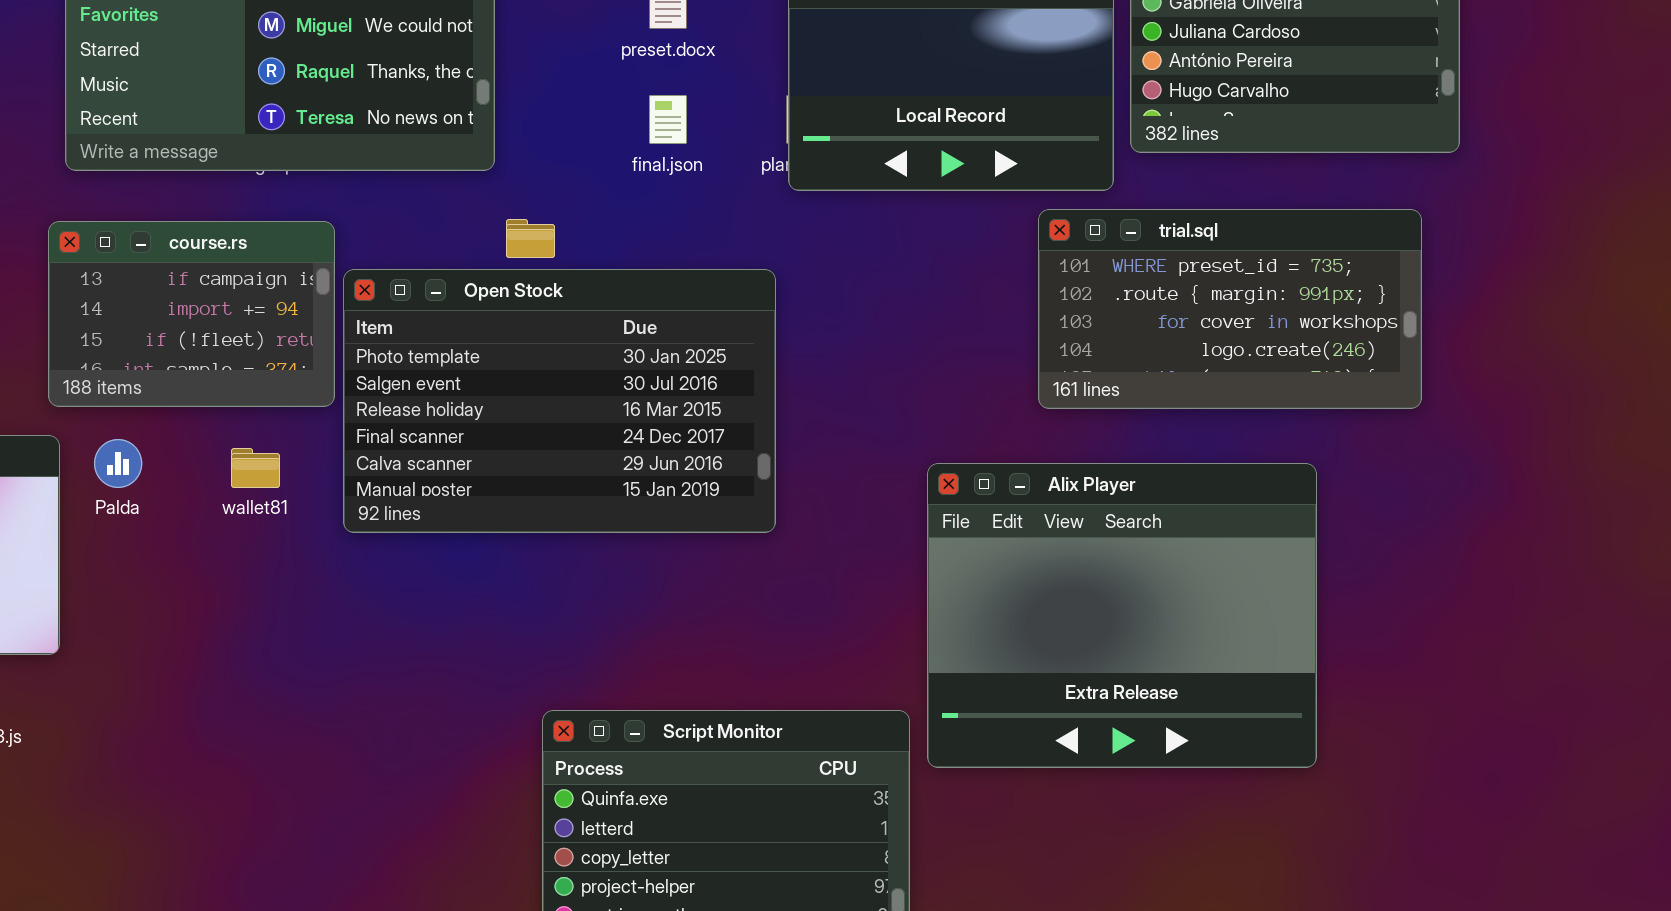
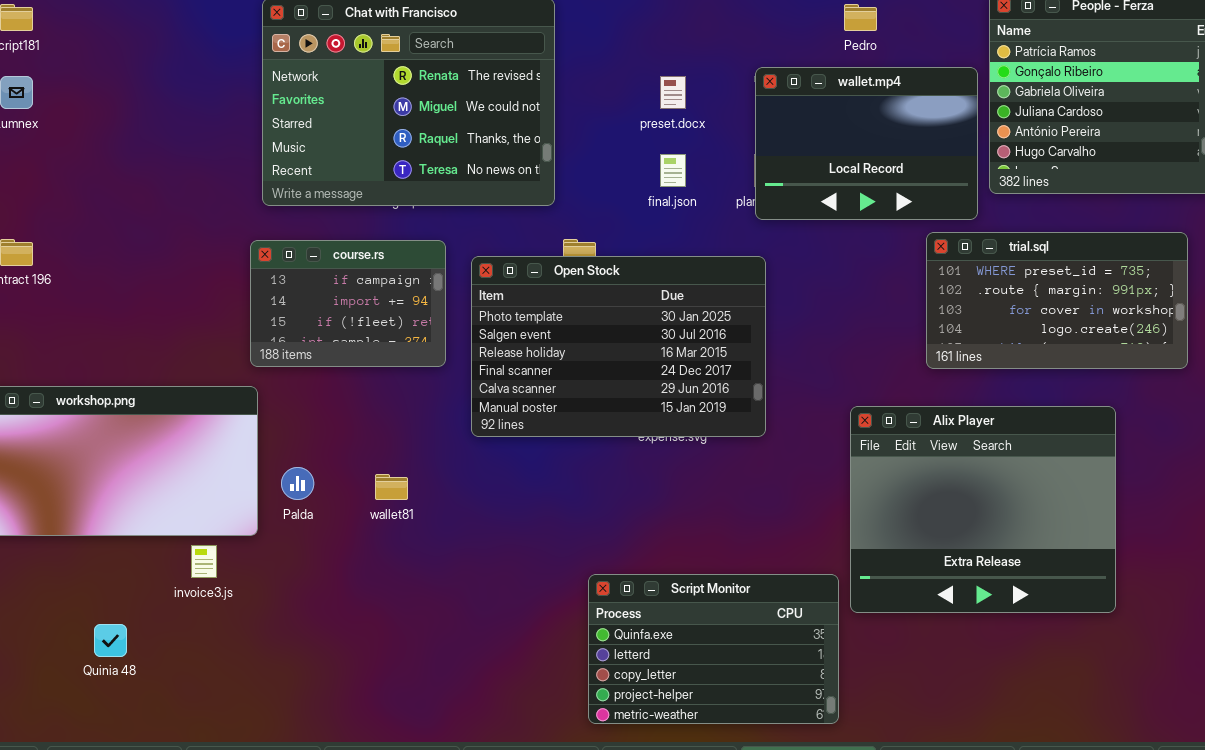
Open Stock: [343,269,776,533] -> [471,256,766,437], moved
Palda: [94,439,142,488] -> [281,467,314,500], moved
wallet81: [231,448,280,488] -> [375,474,408,500], moved

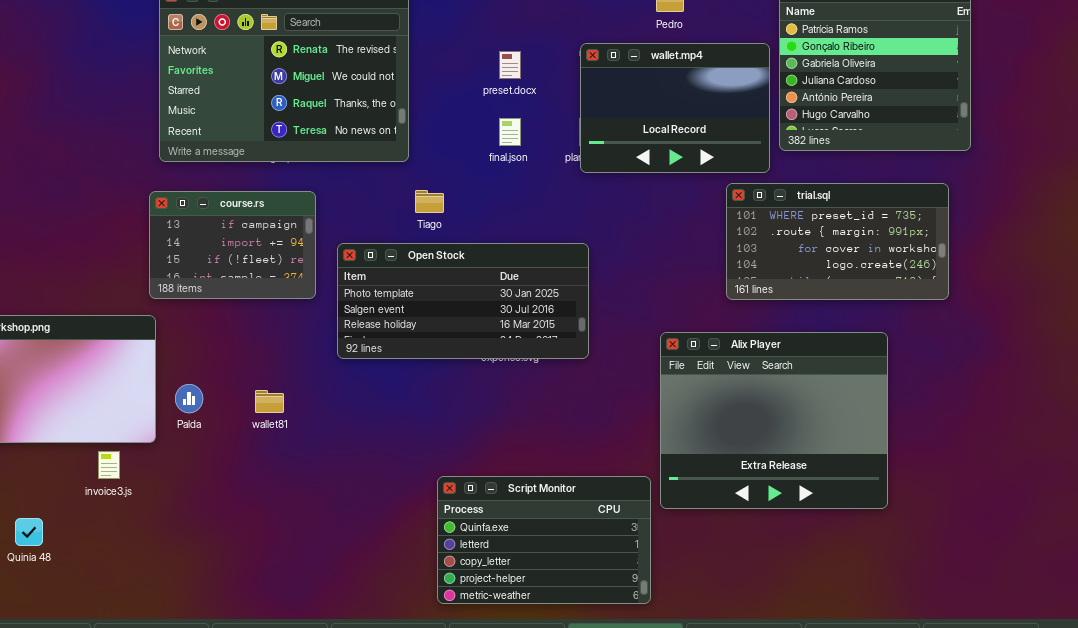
Open Stock: [471,256,766,437] -> [337,243,589,359], resized

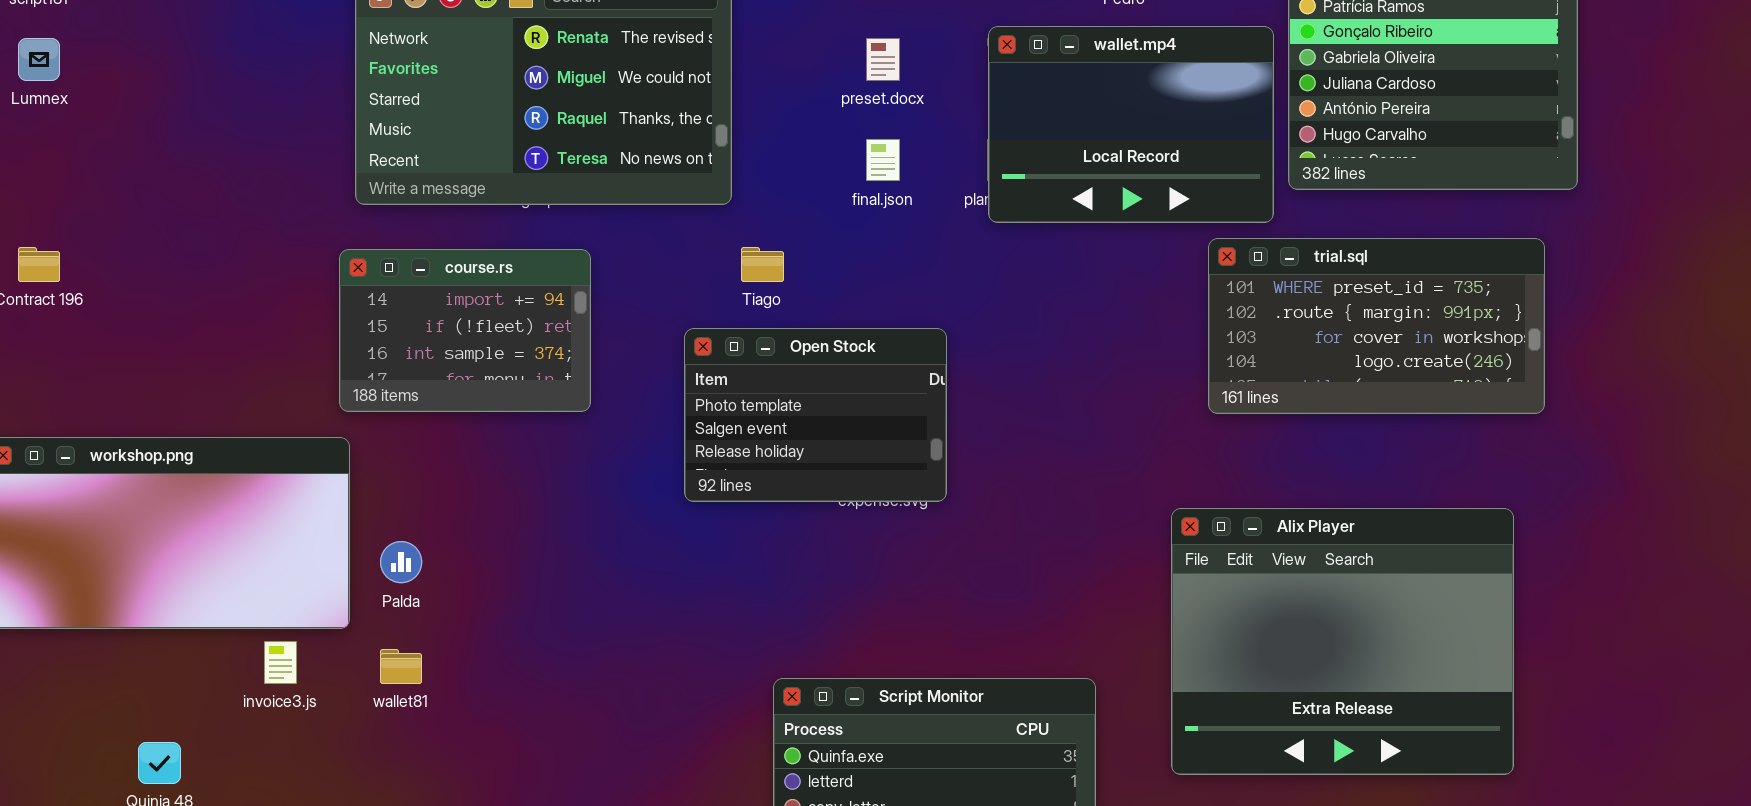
course.rs: [149,191,316,299] -> [339,249,591,412], scrolled down 1 row
Open Stock: [337,243,589,359] -> [684,328,947,502], moved, resized
Alix Player: [660,332,888,509] -> [1171,508,1514,775], moved
wallet81: [255,390,284,413] -> [380,649,422,684], moved

